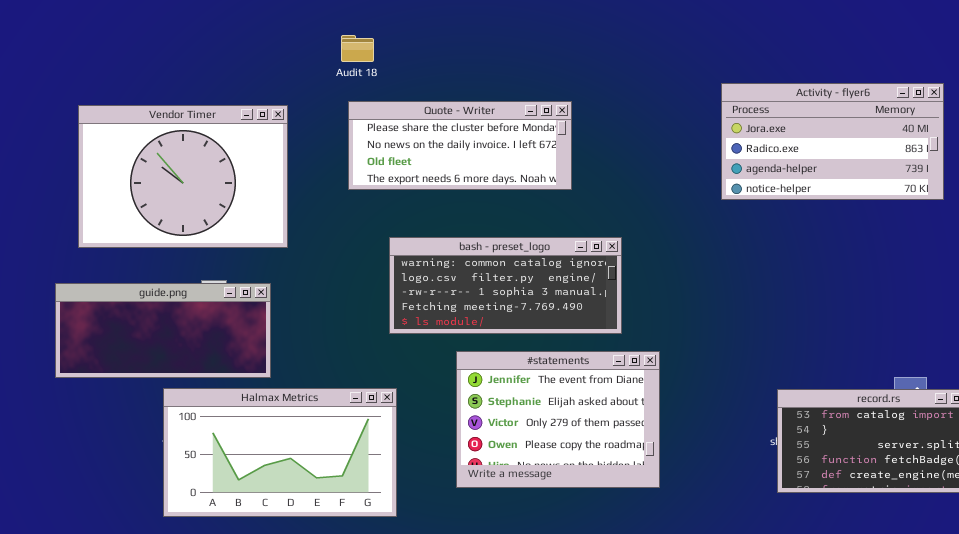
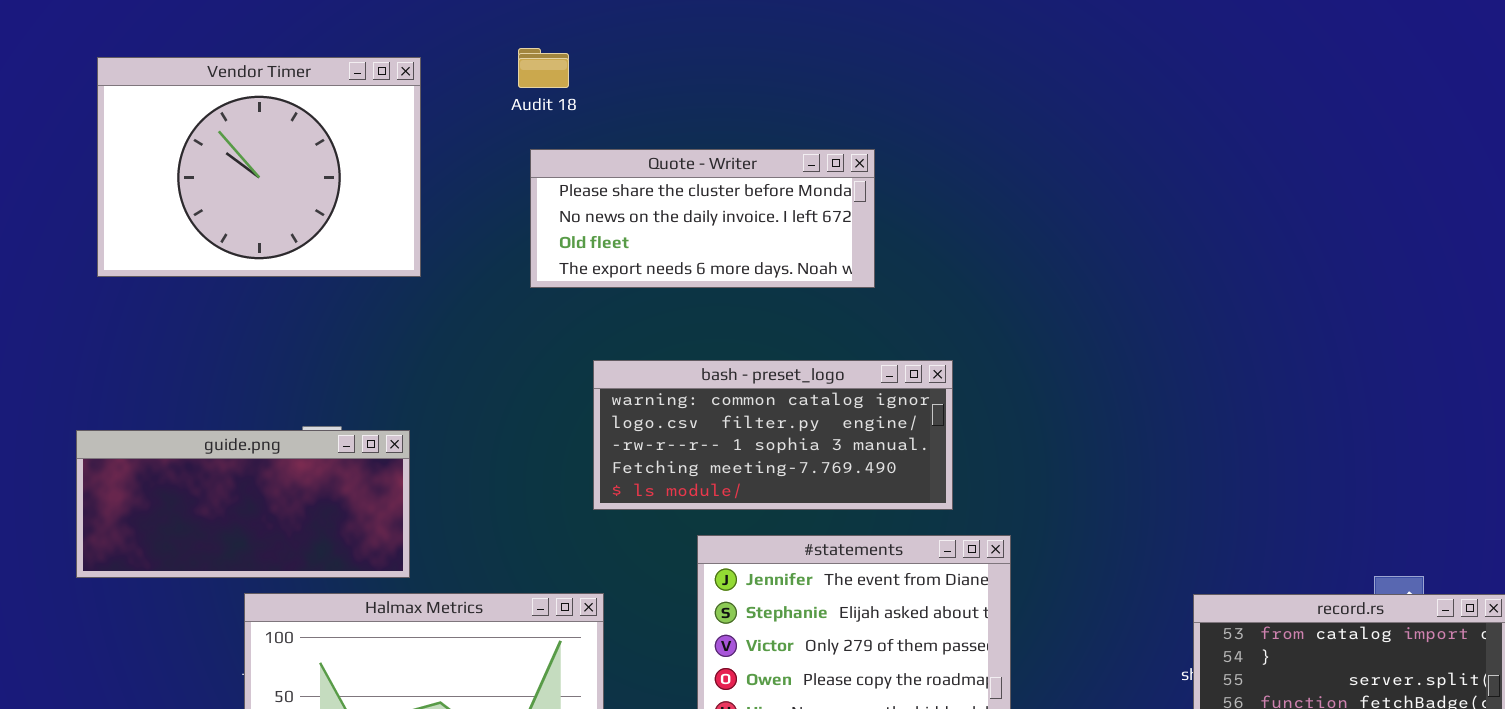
Activity - flyer6: [721,83,944,200] -> none, closed
Vendor Timer: [78,105,288,248] -> [97,57,421,277], moved

